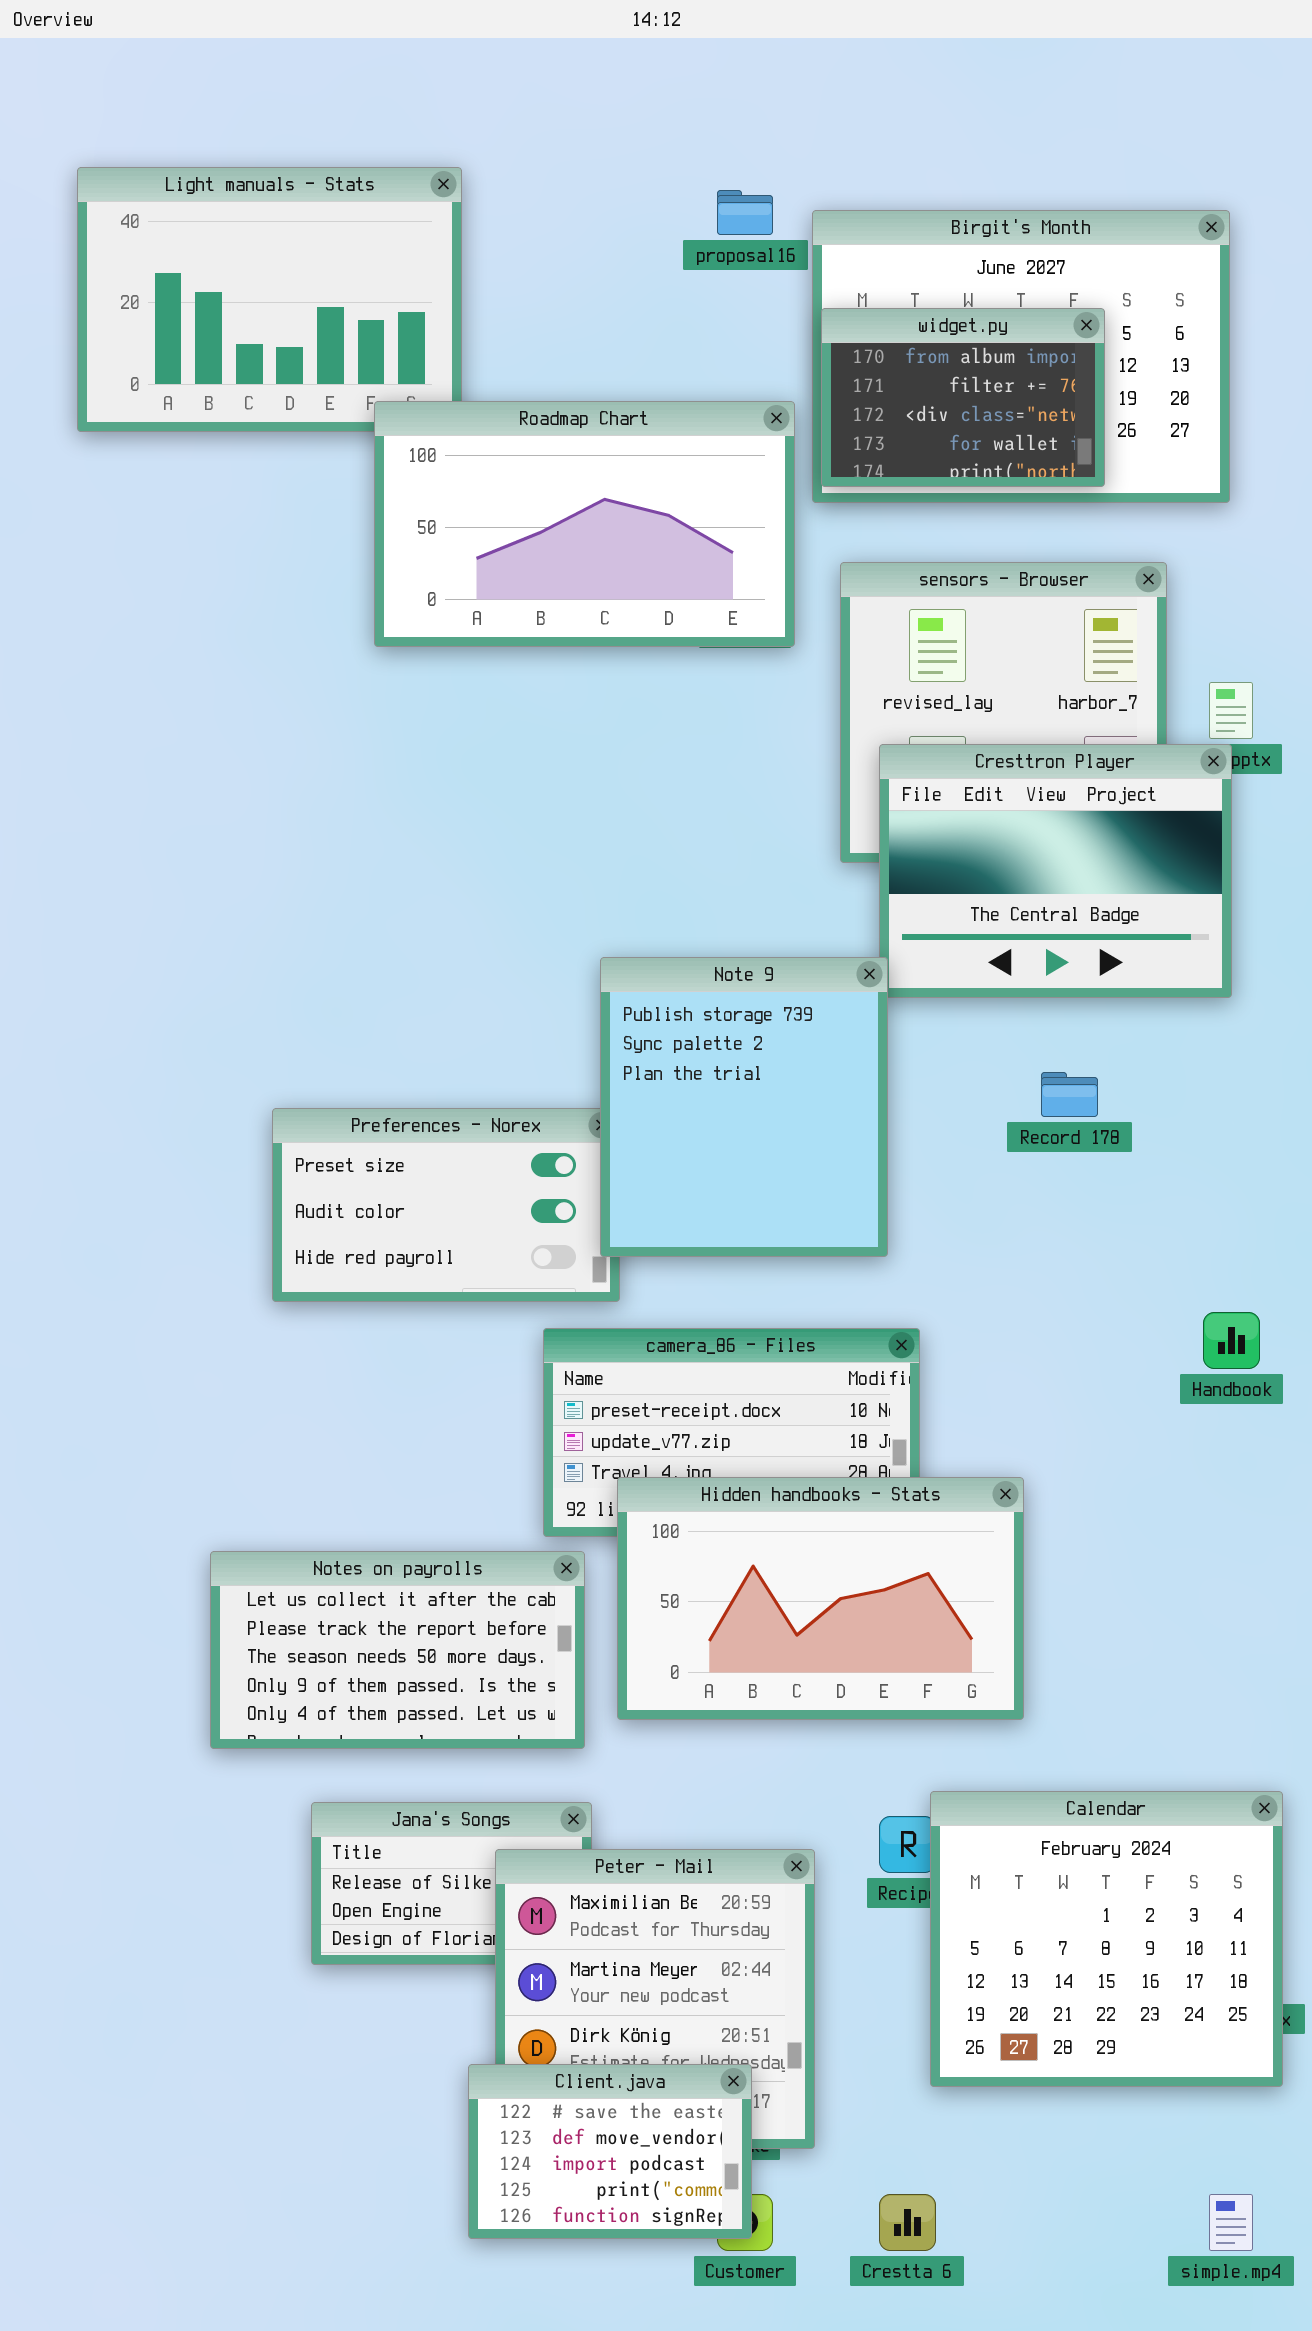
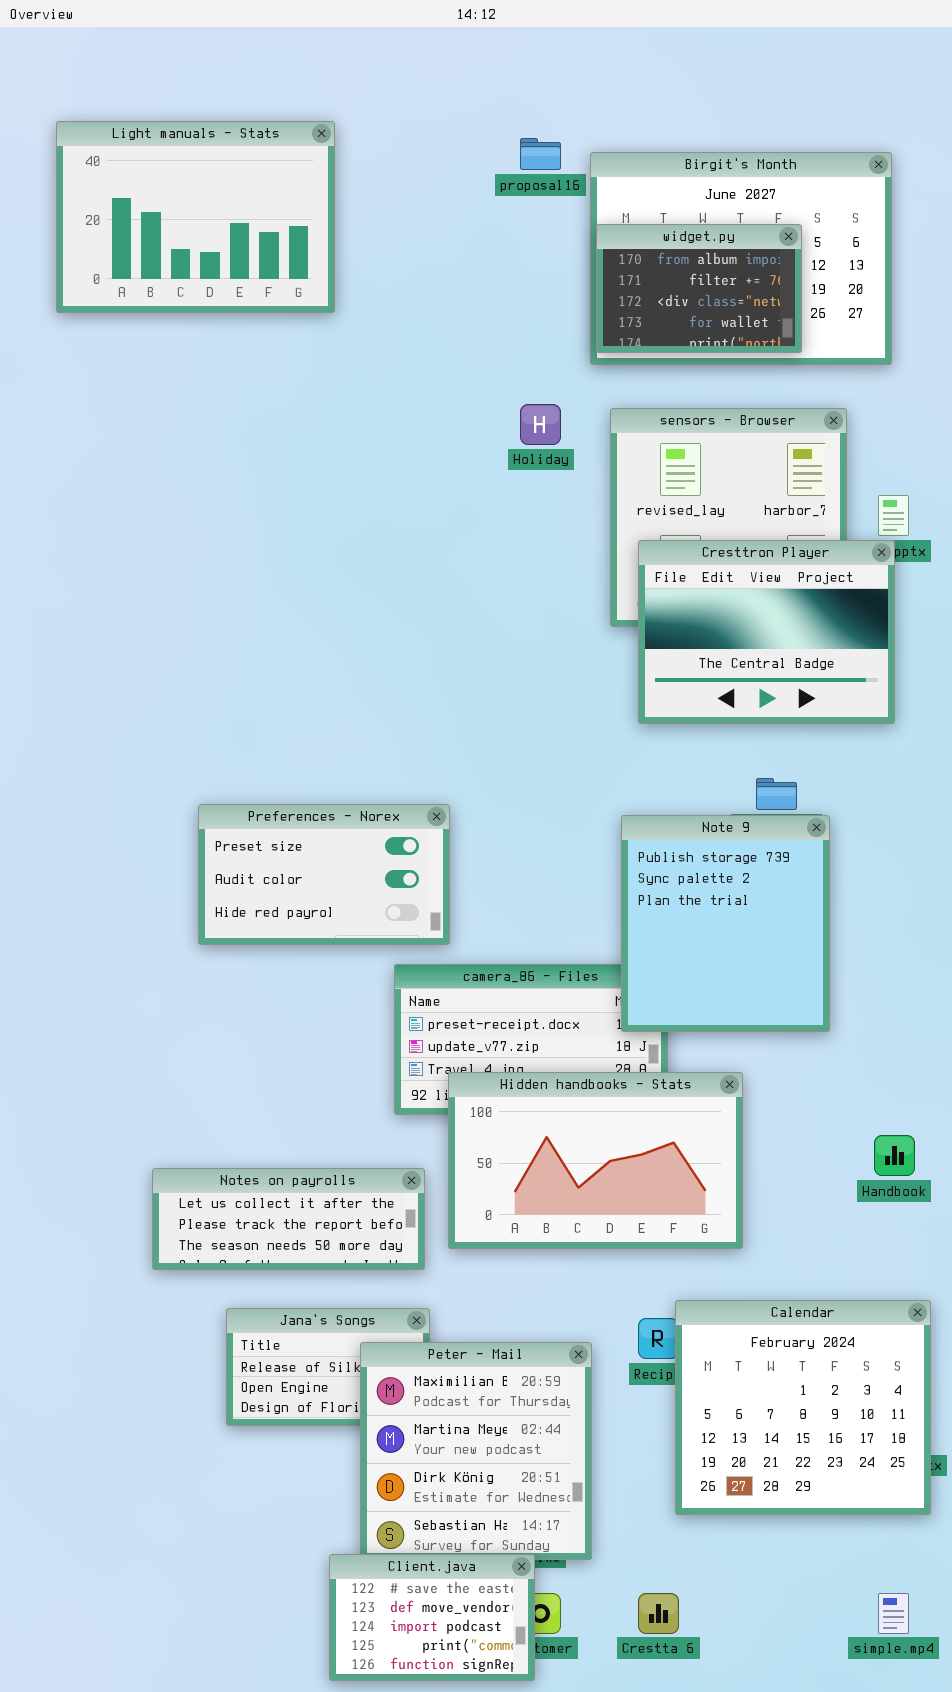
Roadmap Chart: [374,401,795,647] -> none, closed
Note 9: [600,957,888,1257] -> [621,815,830,1032], moved
Handbook: [1203,1312,1260,1369] -> [874,1135,915,1176], moved
Notes on payrolls: [210,1551,585,1749] -> [152,1168,425,1270], resized
Client.java: [468,2064,752,2239] -> [329,1554,535,1681], moved

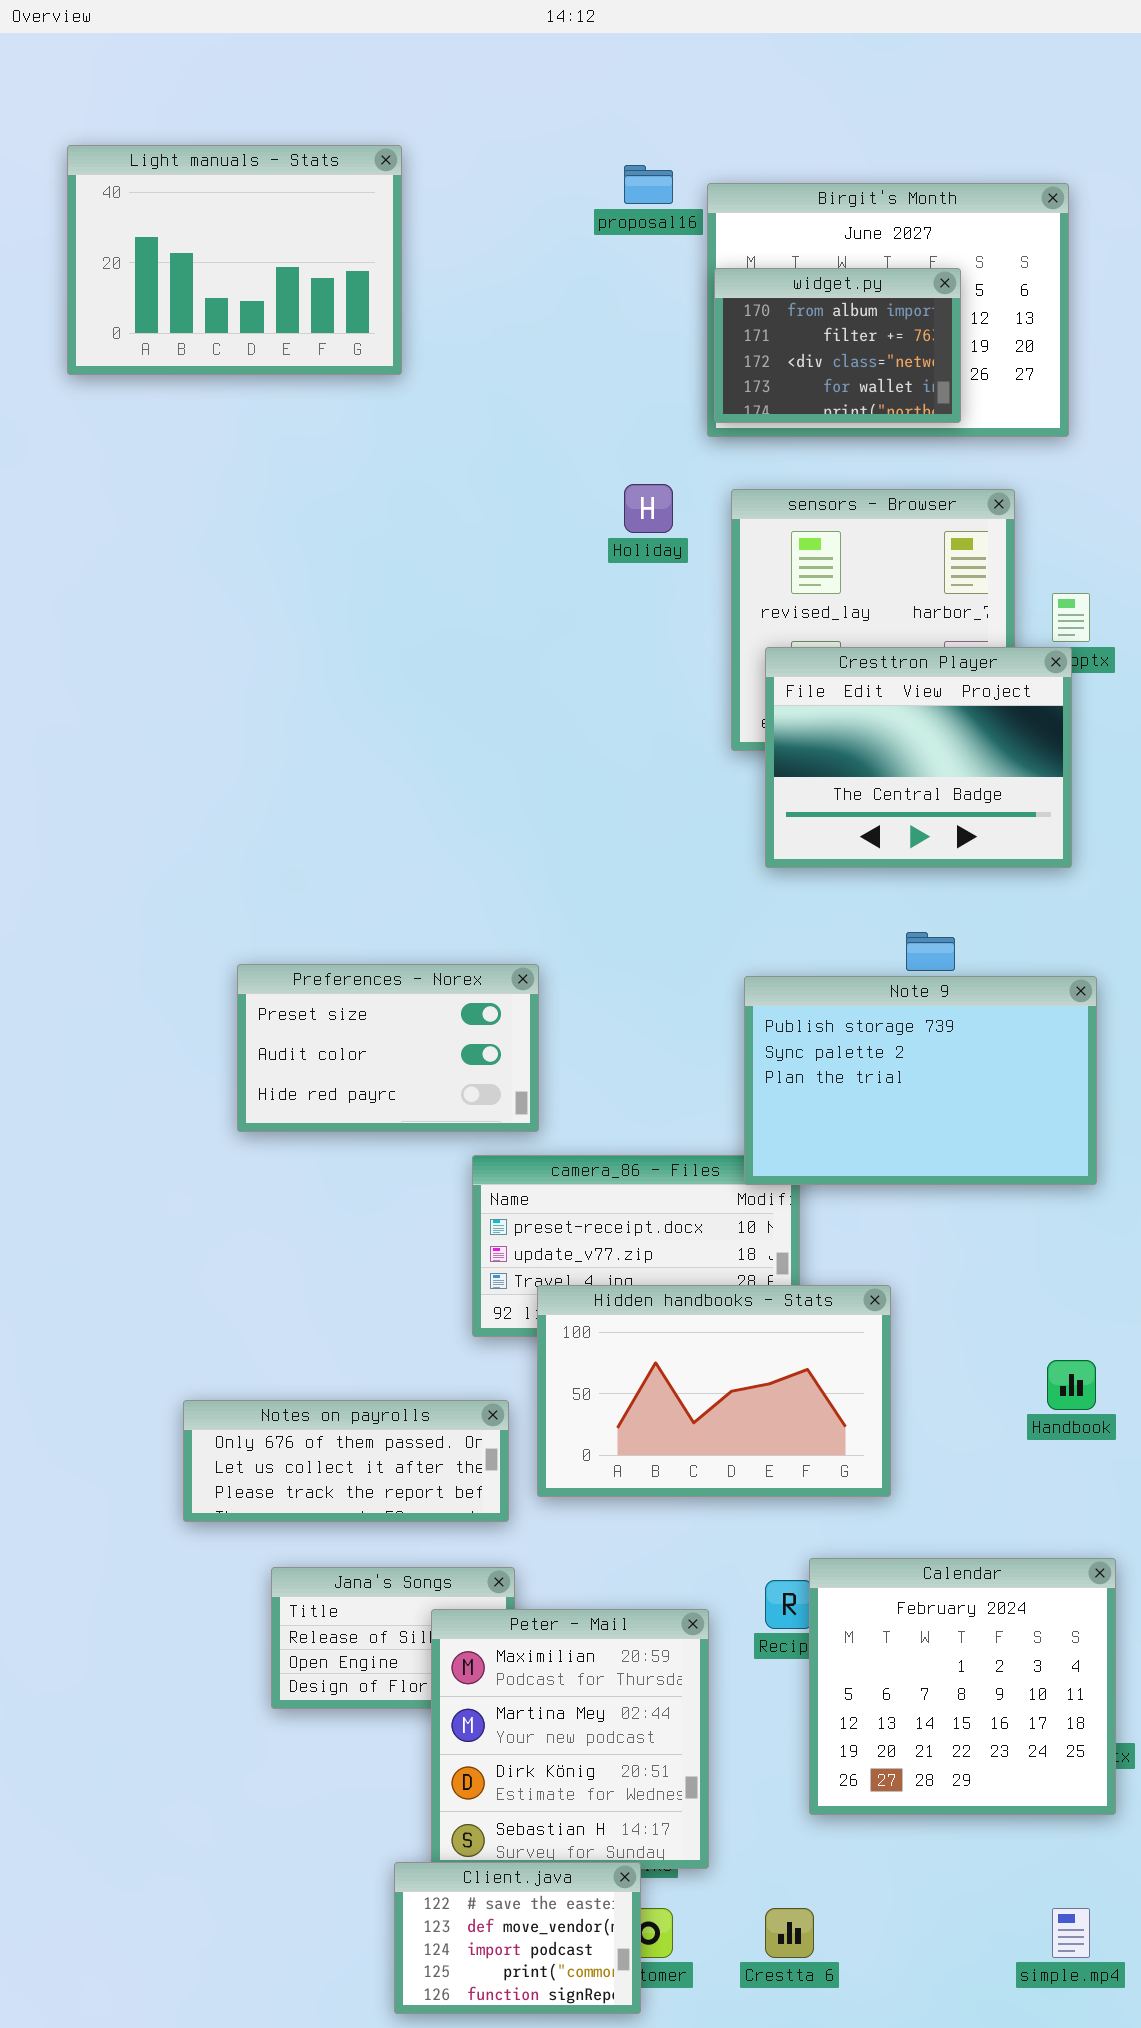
Note 9: [621,815,830,1032] -> [744,976,1097,1185], resized
Notes on payrolls: [152,1168,425,1270] -> [183,1400,509,1522], scrolled up 1 row

